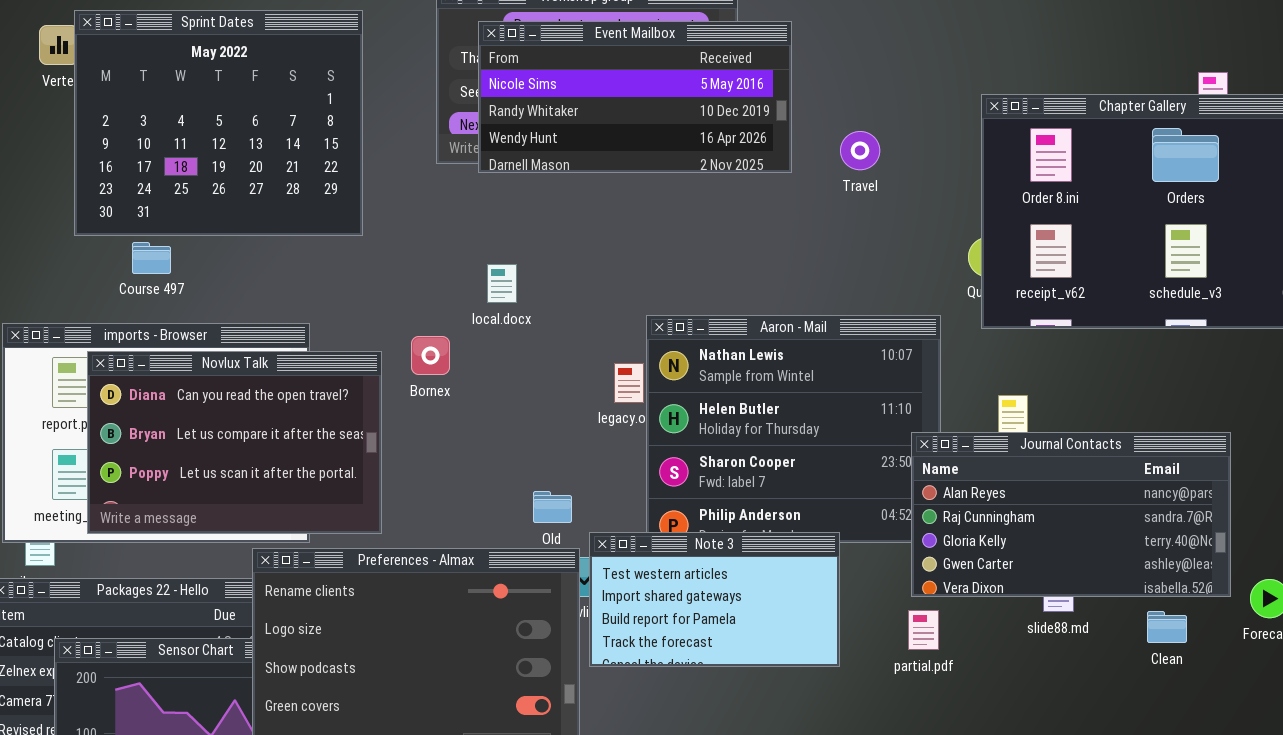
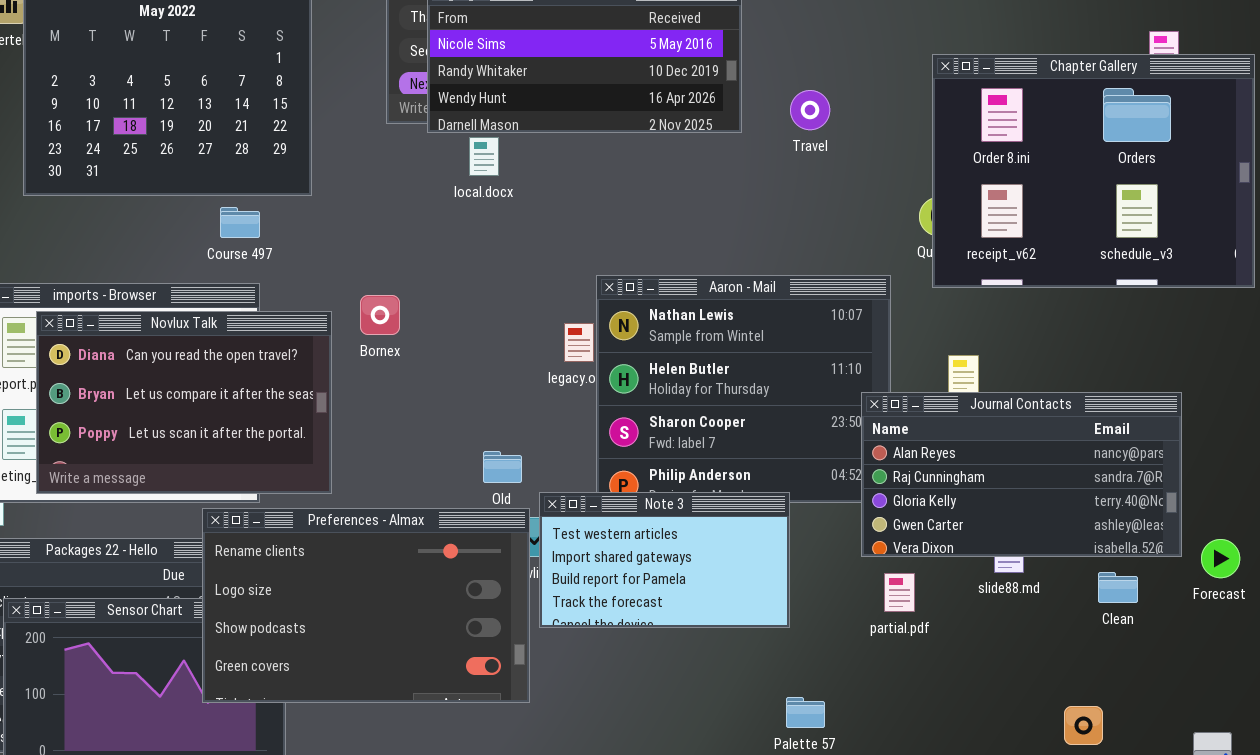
Course 497: [132,242,171,274] -> [220,207,260,238], moved
local.docx: [487,264,517,303] -> [469,137,499,176], moved
partial.pdf: [908,610,939,650] -> [884,573,915,612], moved

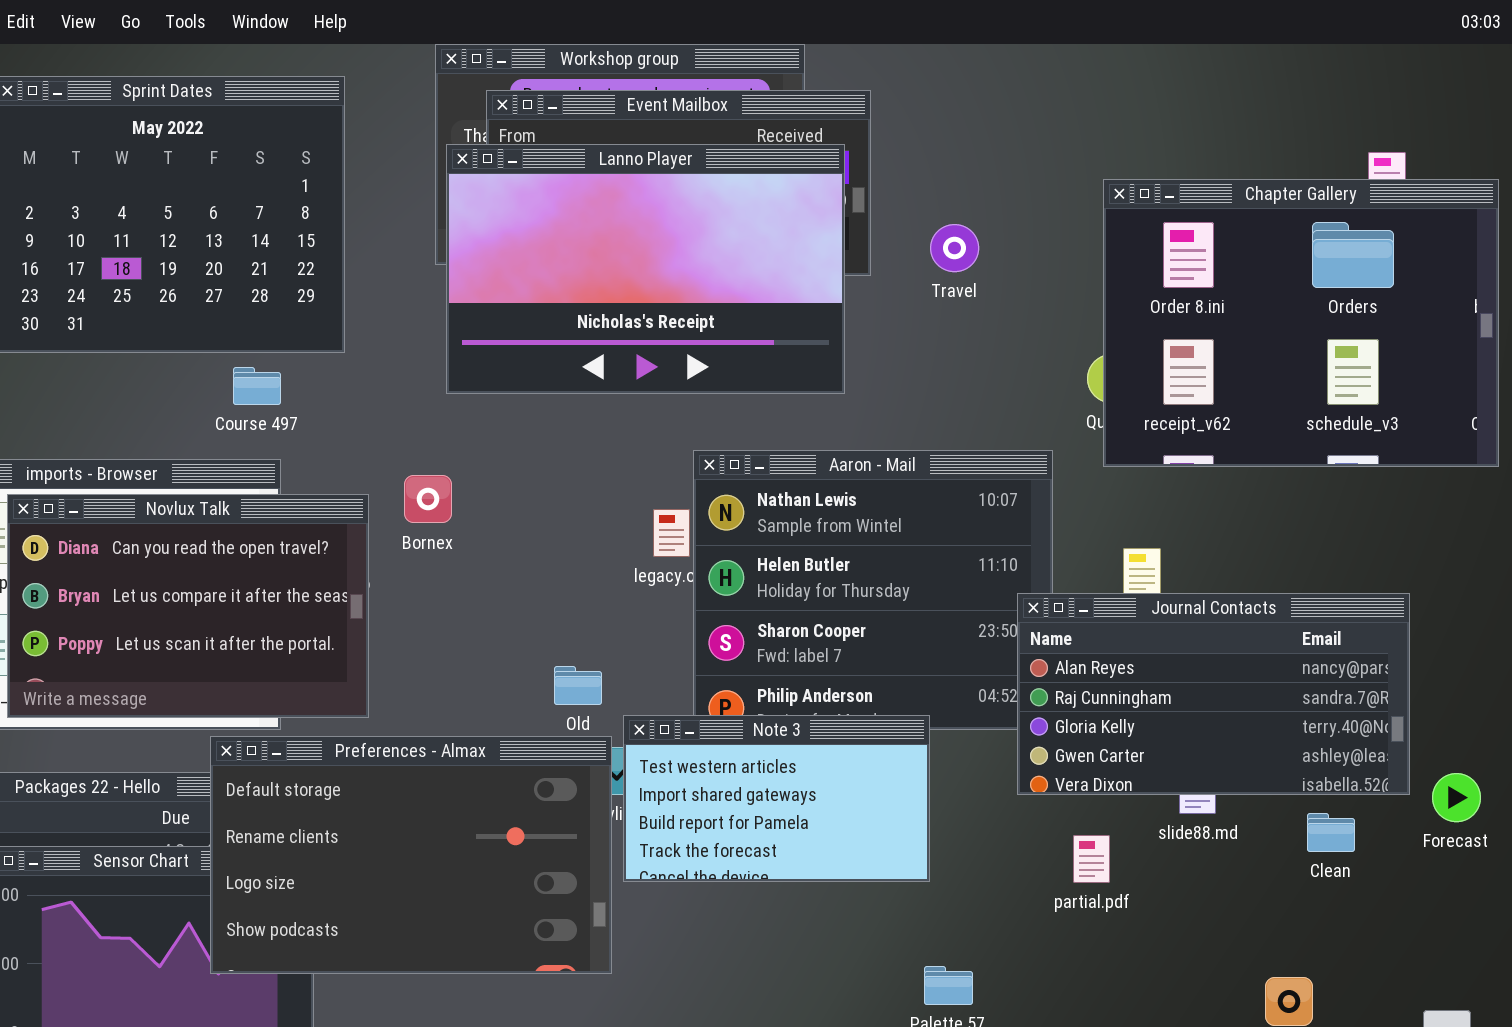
Lanno Player: none -> [446,144,845,394], opened
Preferences - Almax: [202,508,530,703] -> [210,736,612,974], scrolled up 1 row
partial.pdf: [884,573,915,612] -> [1073,835,1110,883], moved

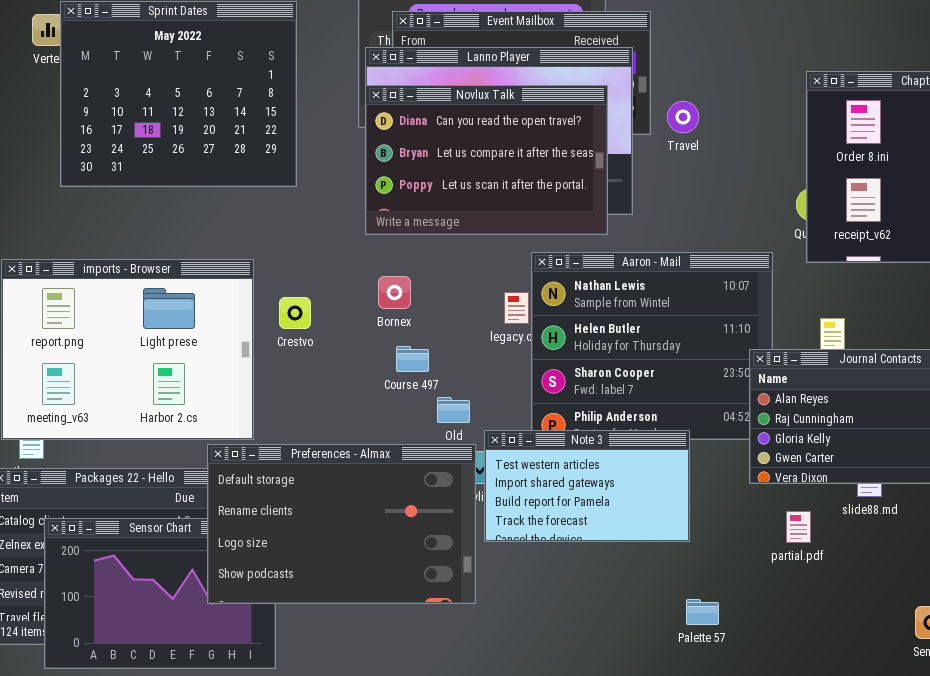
Travel: [930,224,979,272] -> [667,101,699,133], moved
Course 497: [233,367,281,405] -> [396,346,429,372], moved
Bornex: [404,475,452,523] -> [378,276,411,309], moved
Novlux Talk: [7,494,369,718] -> [365,85,608,235], moved

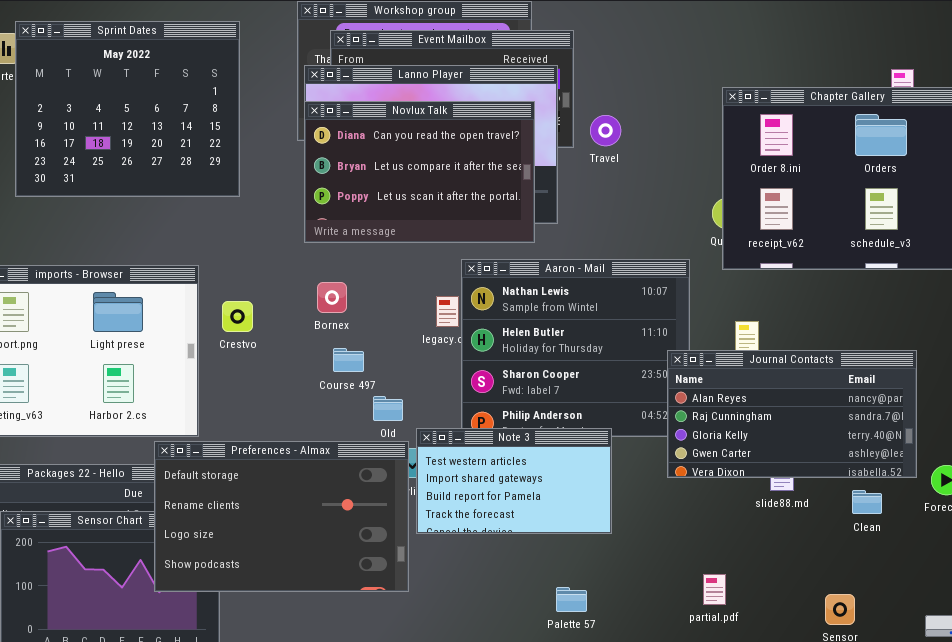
partial.pdf: [786,511,811,543] -> [703,574,726,605], moved
Palette 57: [686,599,719,625] -> [556,587,587,612], moved

